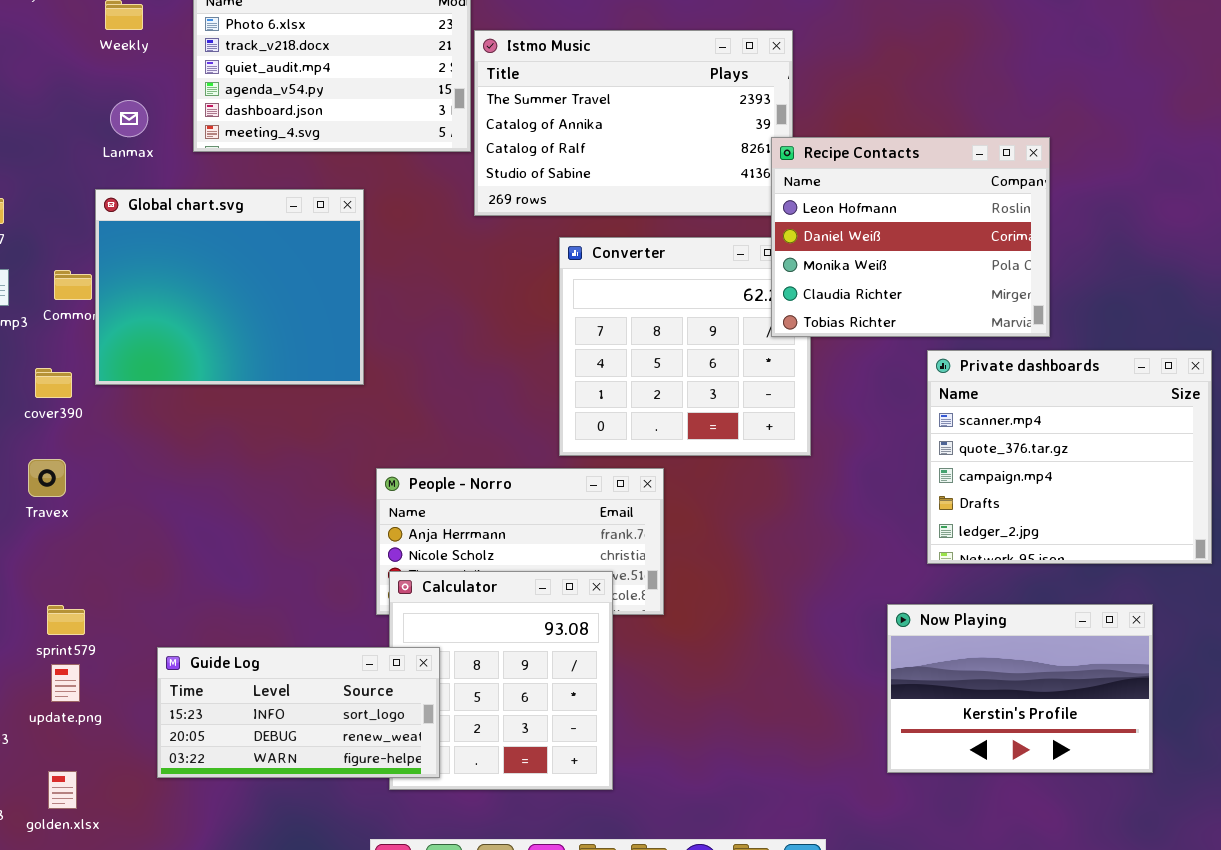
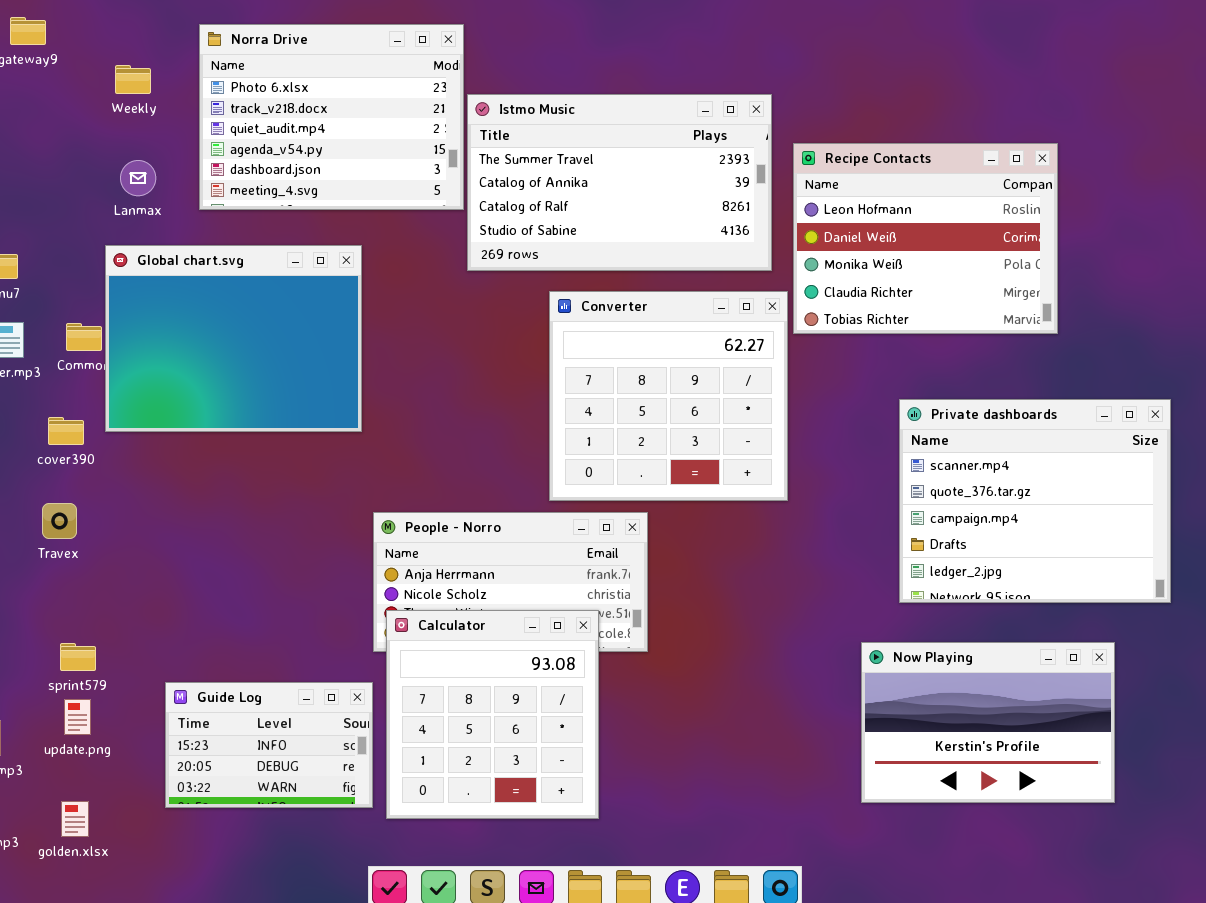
Recipe Contacts: [771,137,1050,337] -> [793,143,1058,334], moved
Guide Log: [157,647,440,778] -> [165,682,373,808], resized

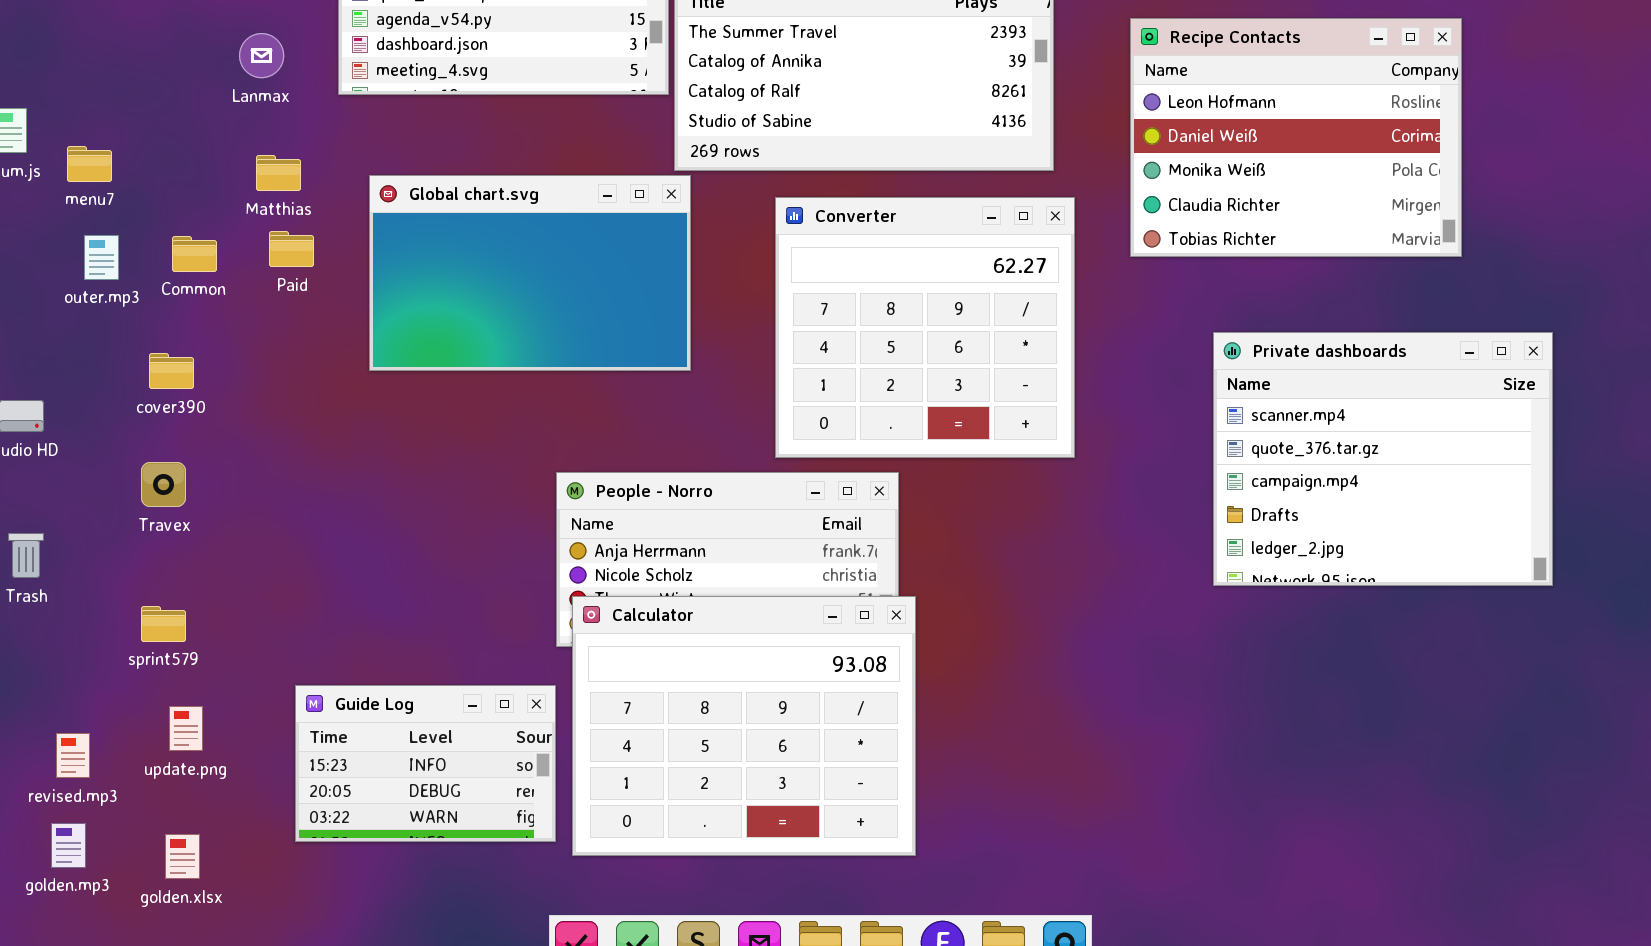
Recipe Contacts: [793,143,1058,334] -> [1130,18,1462,257], moved
Global chart.svg: [105,245,362,432] -> [369,175,691,371], moved, resized
Calculator: [386,610,599,819] -> [572,596,916,856], resized
Now Playing: [861,642,1115,803] -> none, closed
sprint579: [60,643,96,671] -> [141,606,186,642], moved

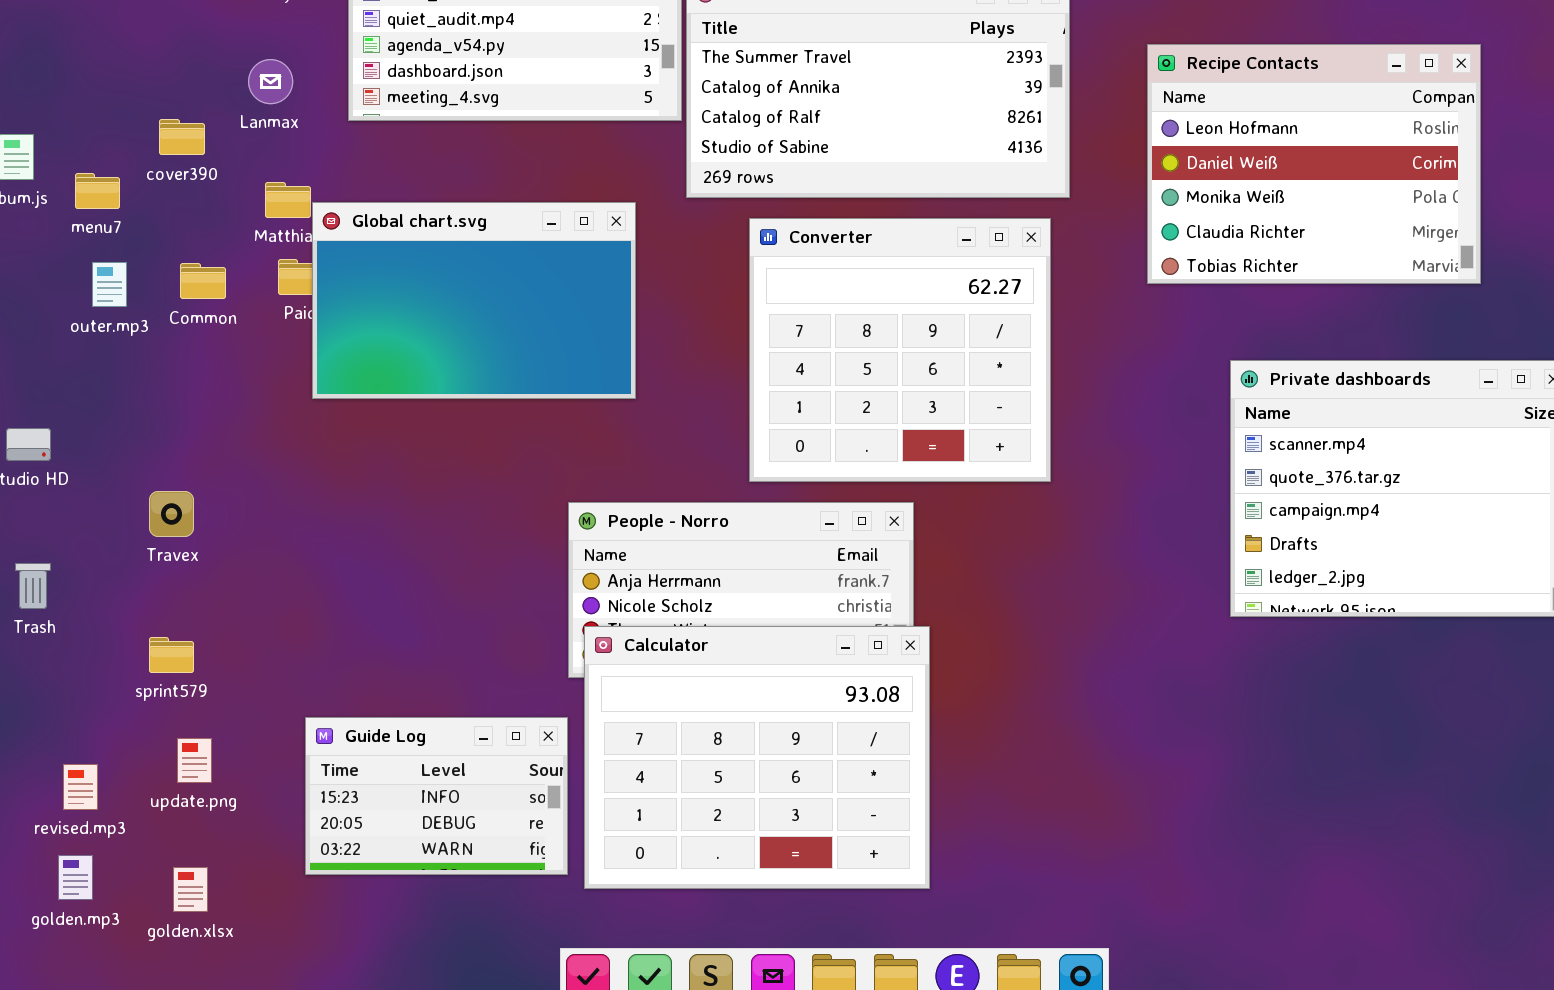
Global chart.svg: [369,175,691,371] -> [312,202,636,399], moved
Converter: [775,197,1075,458] -> [749,218,1051,482], moved
cover390: [149,353,194,389] -> [159,119,205,155], moved

